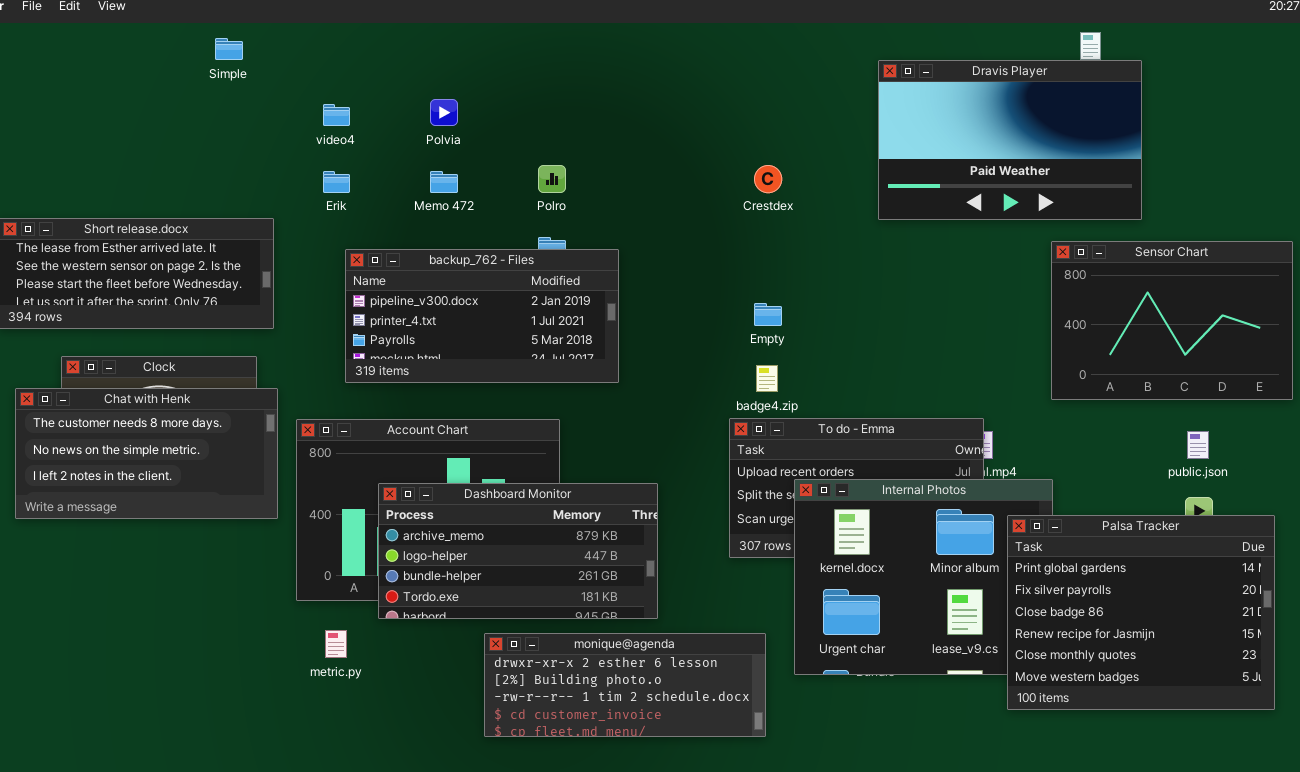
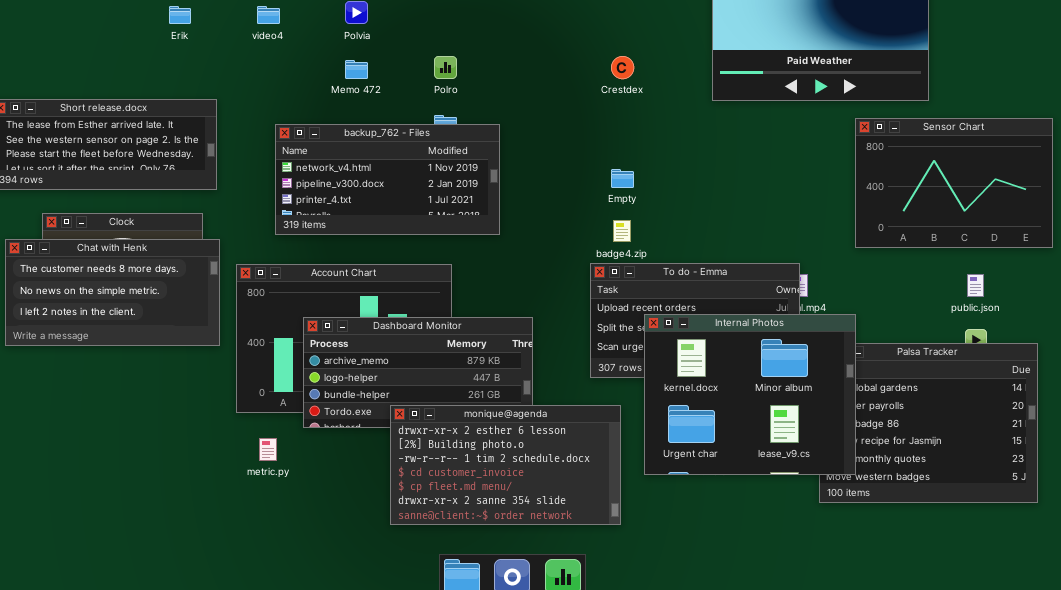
Erik: [323,171,350,193] -> [169,6,191,24], moved
backup_762 - Files: [345,249,619,383] -> [275,124,500,235], scrolled up 1 row
Internal Photos: [794,479,1053,675] -> [644,314,856,475], raised
monique@agenda: [484,633,766,737] -> [390,405,621,525], resized

